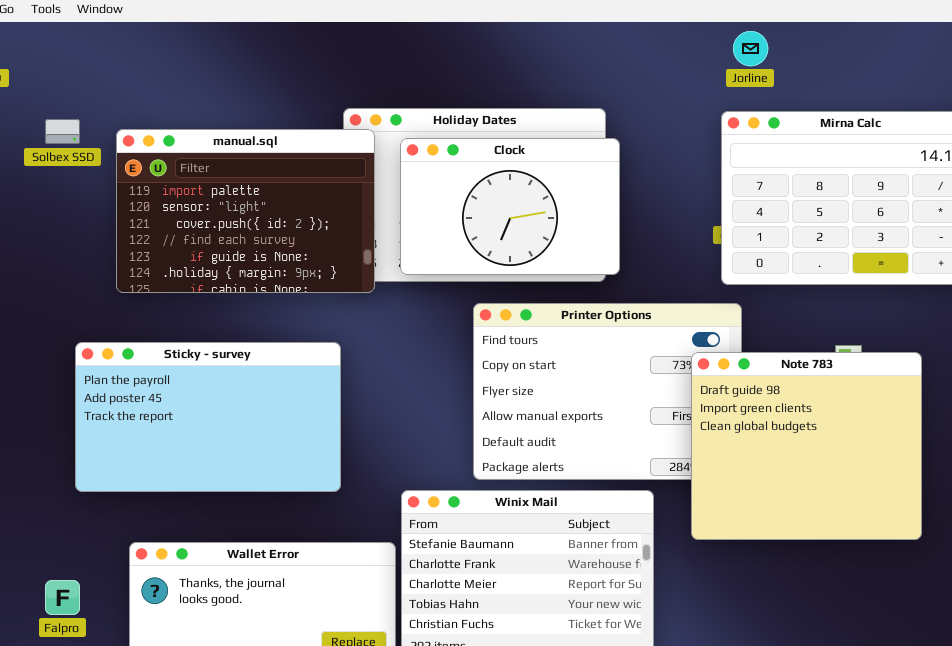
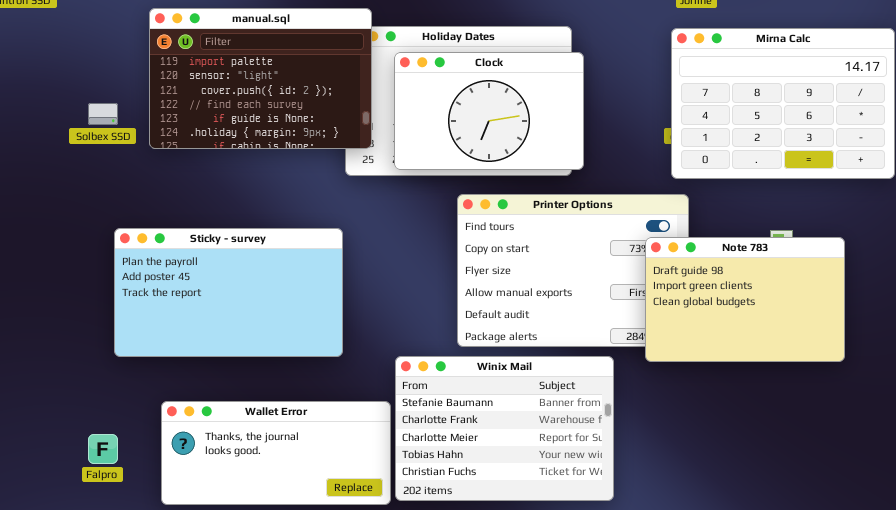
Solbex SSD: [45,119,80,144] -> [88,103,118,125], moved
manual.sql: [116,129,375,293] -> [149,8,372,149], moved
Note 783: [691,352,922,540] -> [645,237,845,362], resized

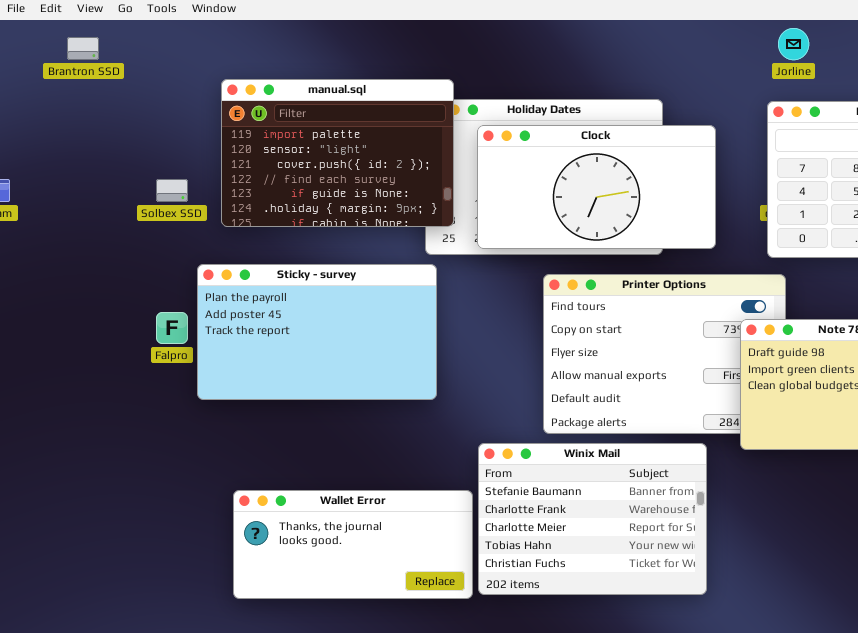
Clock: [394,52,584,170] -> [477,125,716,249], resized
Sticky - survey: [114,228,343,357] -> [197,264,437,400], moved
Falpro: [88,434,118,464] -> [156,312,188,344], moved

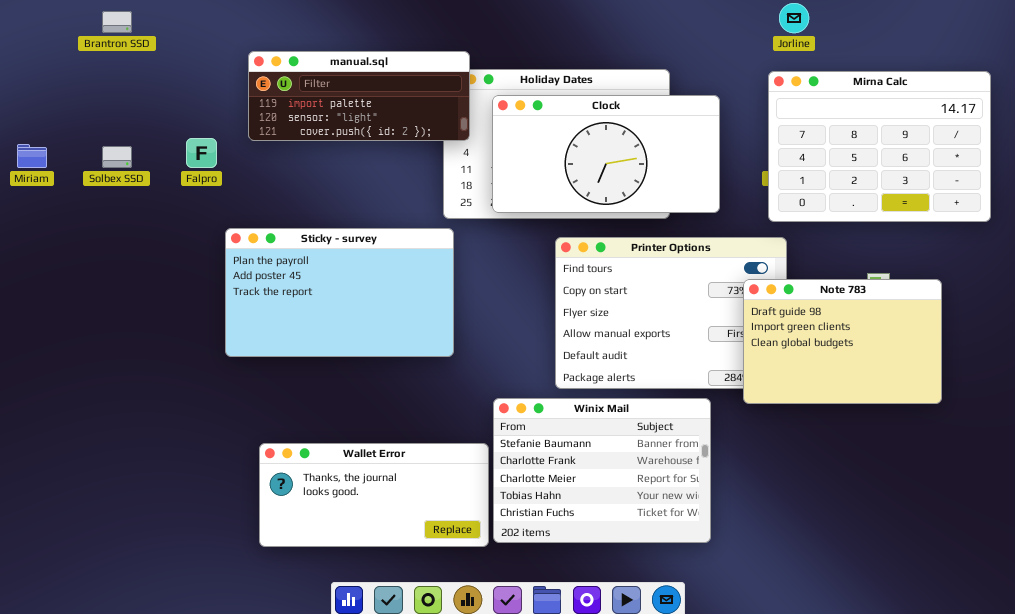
manual.sql: [221,79,454,227] -> [248,51,470,141], resized
Solbex SSD: [156,179,188,202] -> [102,146,132,168], moved
Falpro: [156,312,188,344] -> [186,138,217,168], moved

